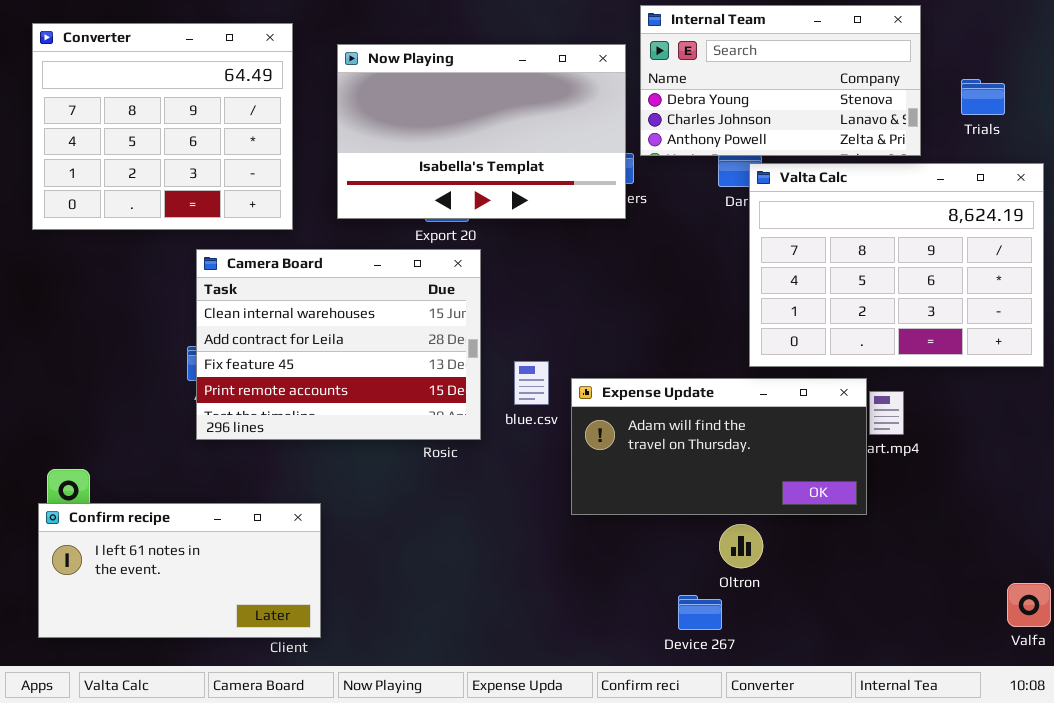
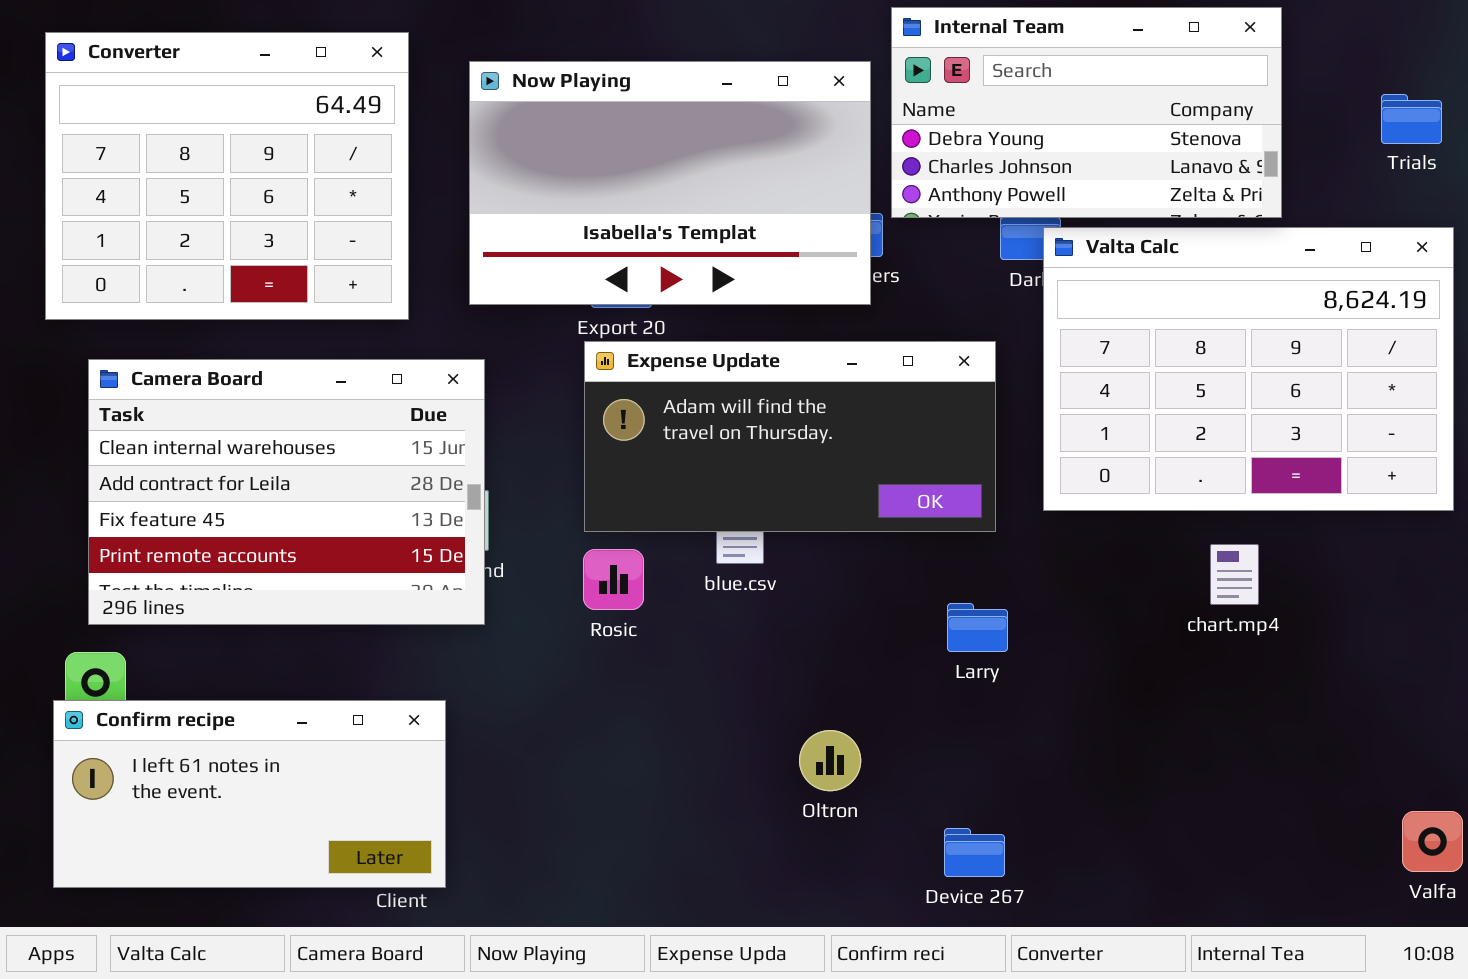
Trials: [961,79,1005,115] -> [1381,94,1442,144], moved
Camera Board: [196,249,481,440] -> [88,359,485,625], moved
Expense Update: [571,378,867,515] -> [584,341,996,532], moved
Oltron: [719,524,763,568] -> [799,730,861,791], moved

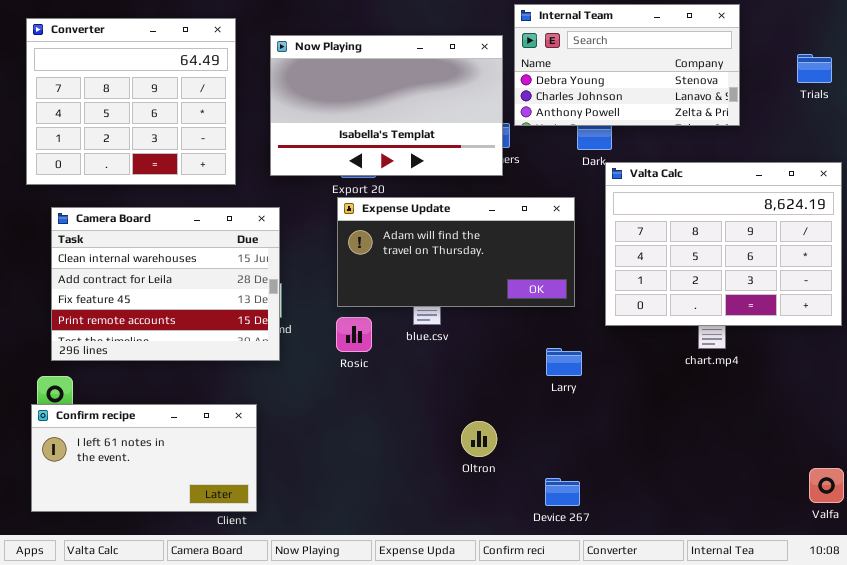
Valta Calc: [1043,227,1454,511] -> [605,162,842,326], moved

